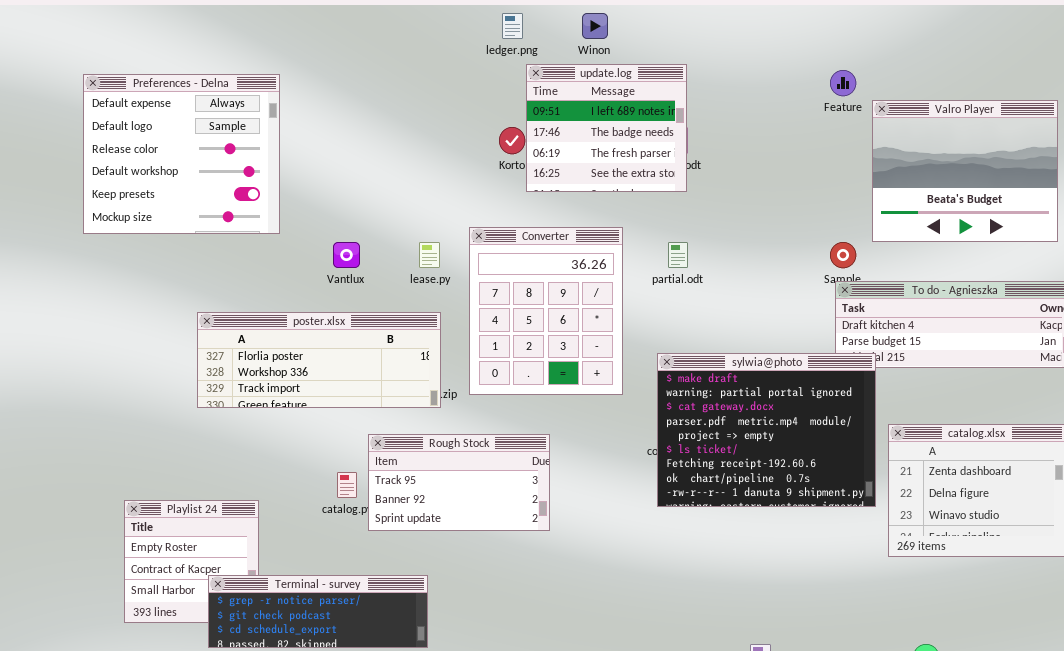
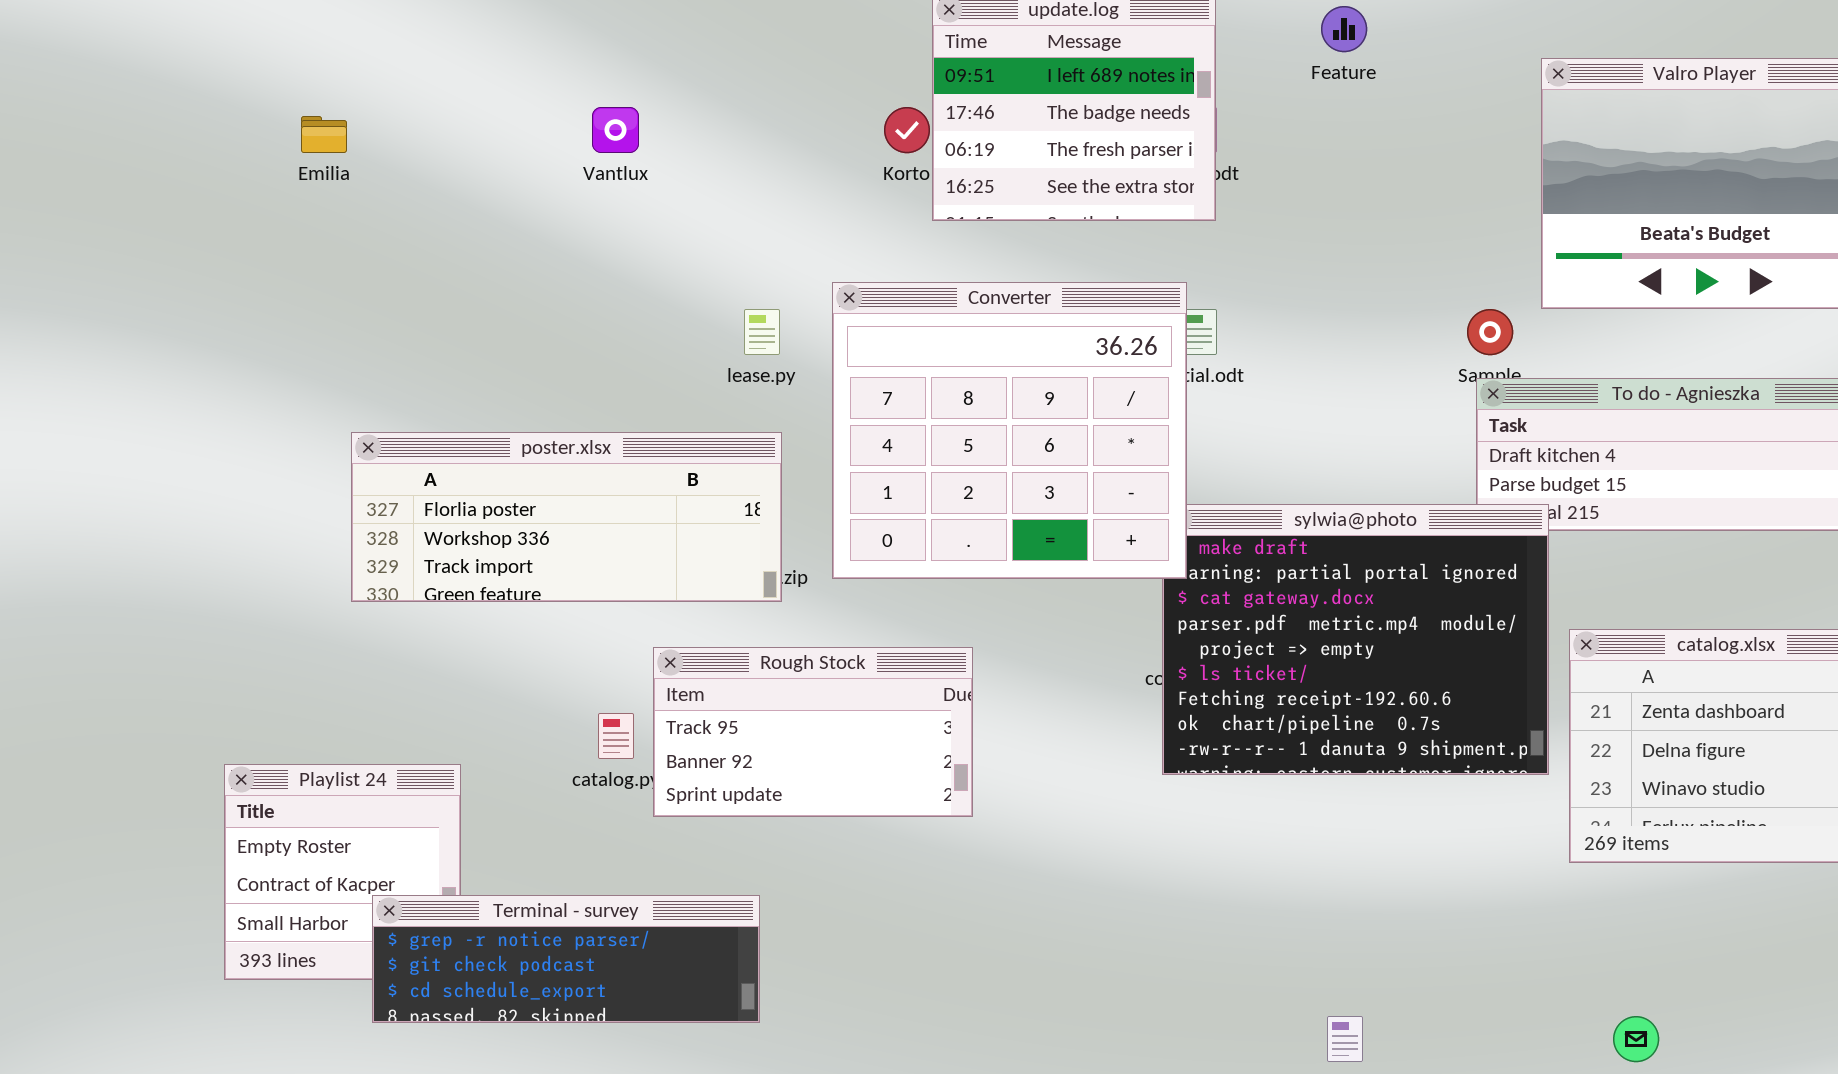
Feature: [830,70,856,96] -> [1321,6,1367,52], moved
Preferences - Delna: [83,74,280,234] -> none, closed
Converter: [469,227,623,395] -> [832,282,1187,579], resized
Vantlux: [333,242,360,268] -> [592,107,639,153], moved

